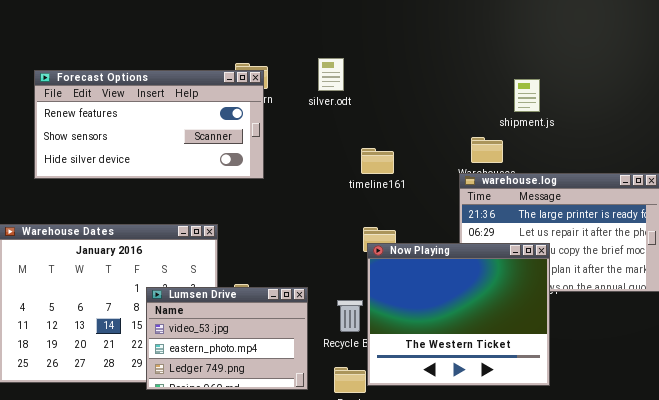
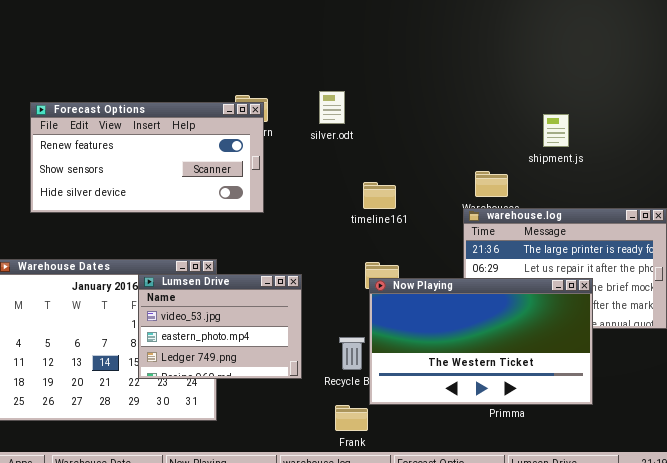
shipment.js: [514,79,540,112] -> [543,114,569,147], moved
Now Playing: [367,243,550,386] -> [369,278,593,405], resized
Lumsen Drive: [146,287,308,390] -> [138,274,302,379], moved

